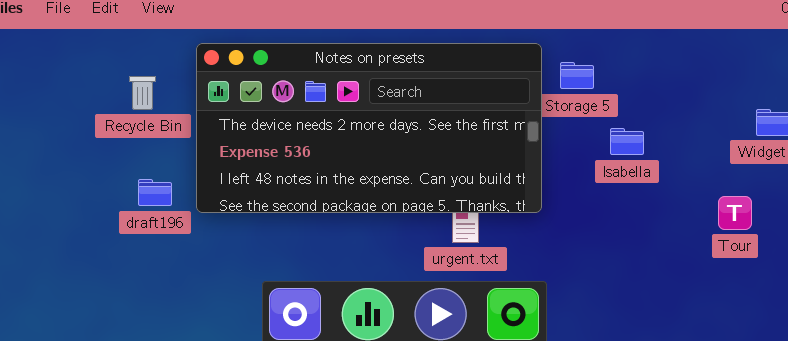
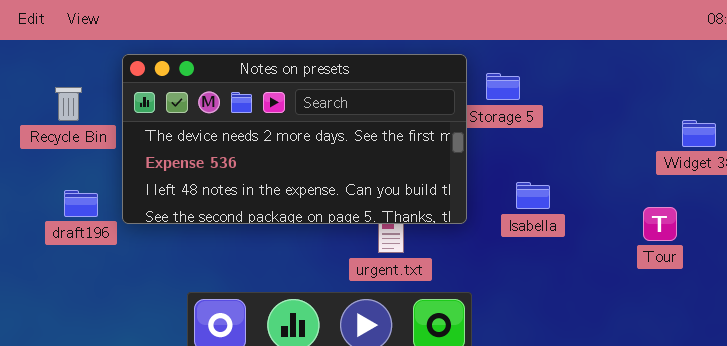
Isabella: [610,128,644,155] -> [516,182,550,209], moved

